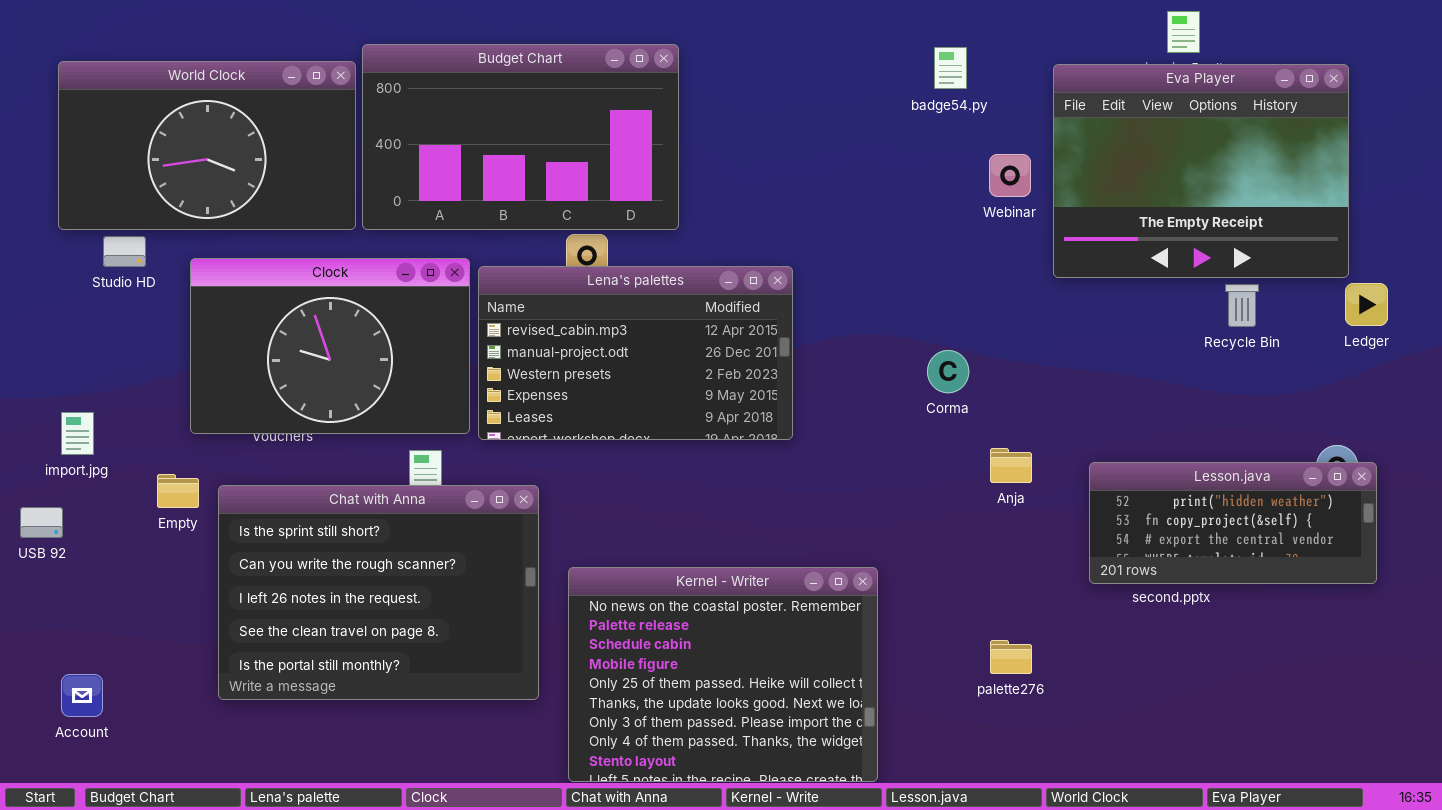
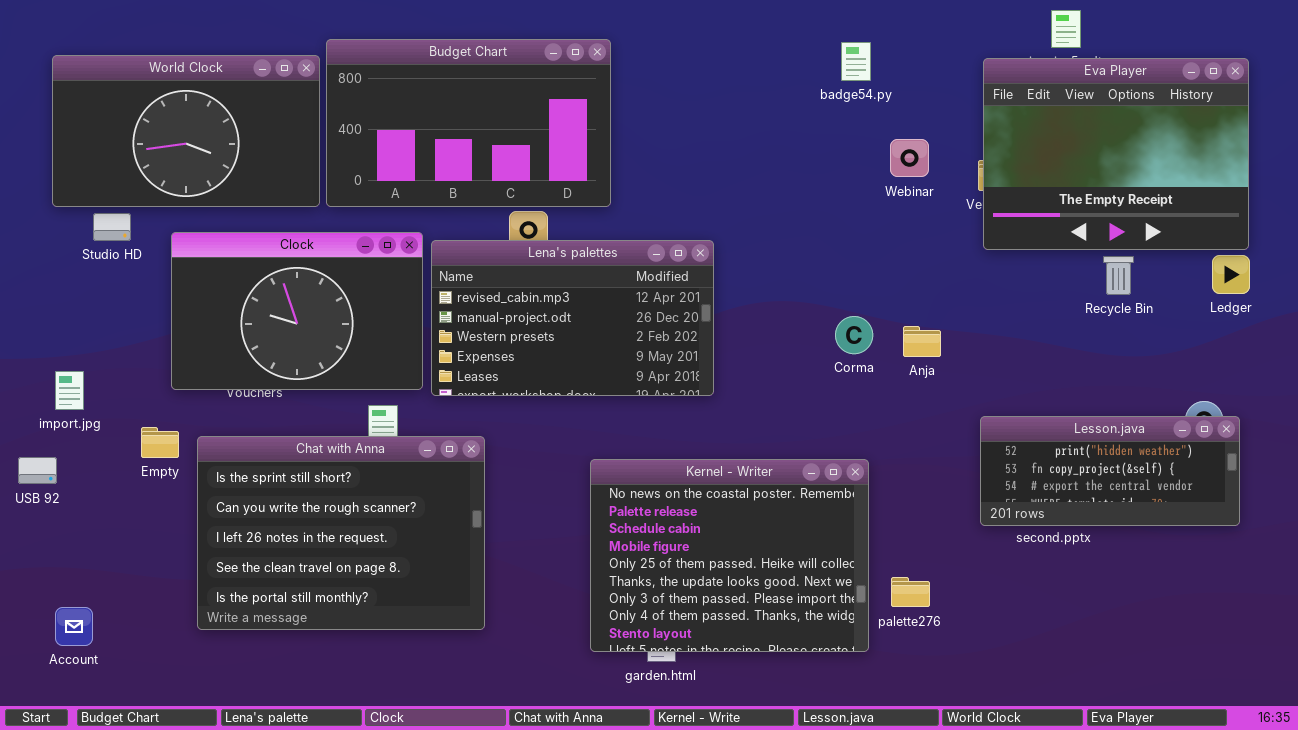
Eva Player: [1053,64,1349,278] -> [983,58,1249,250], moved
Anja: [990,448,1032,483] -> [903,326,941,357], moved
Kernel - Writer: [568,567,878,782] -> [590,459,869,652], moved

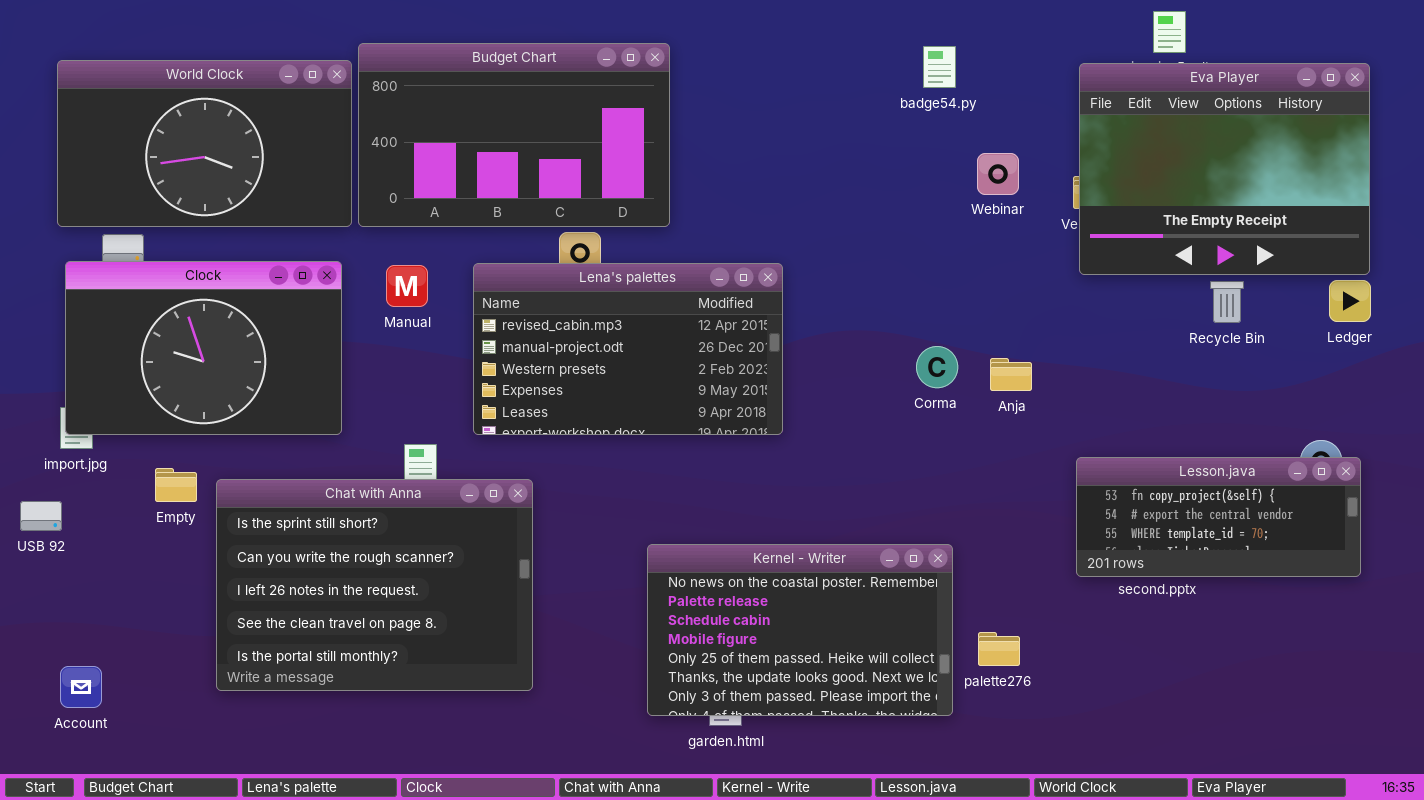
Clock: [171,232,423,390] -> [65,261,342,435], moved
Lesson.java: [980,416,1240,526] -> [1076,457,1361,577], scrolled down 1 row
Kernel - Writer: [590,459,869,652] -> [647,544,953,716], resized

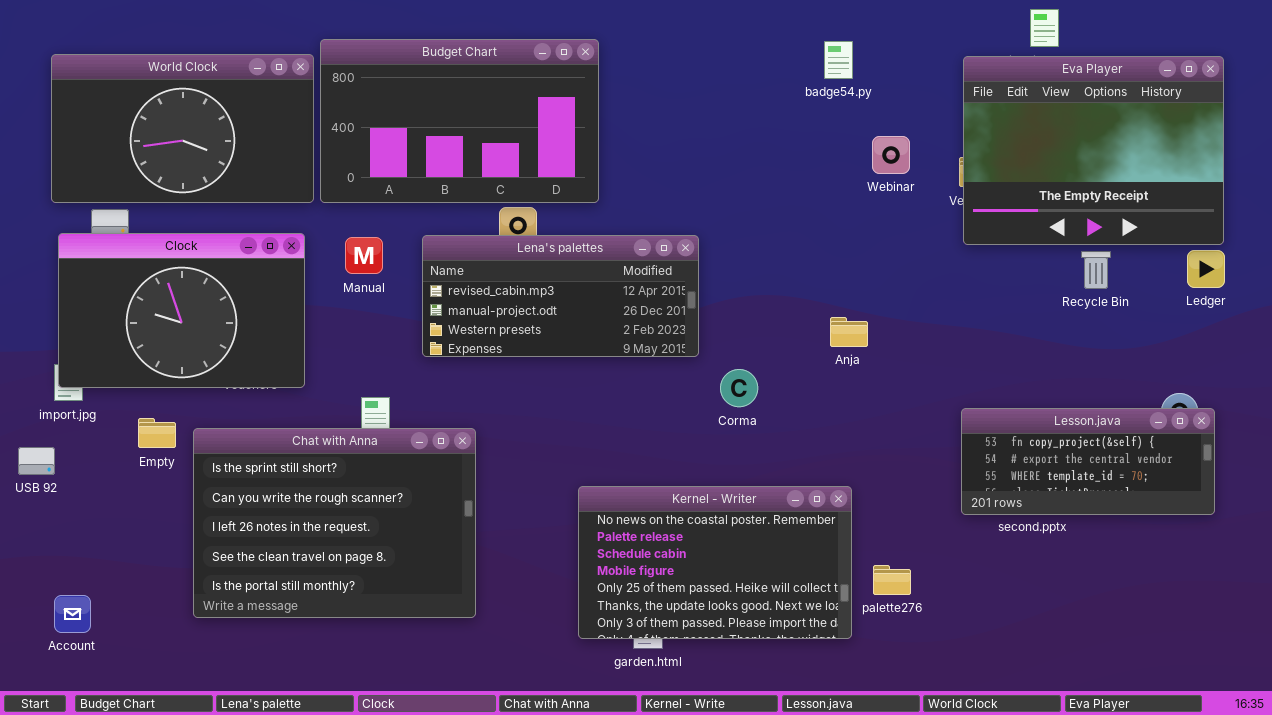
Lena's palettes: [473,263,783,435] -> [422,235,699,357], resized
Corma: [916,346,958,388] -> [720,369,758,407], moved
Anja: [990,358,1032,391] -> [830,317,868,347], moved

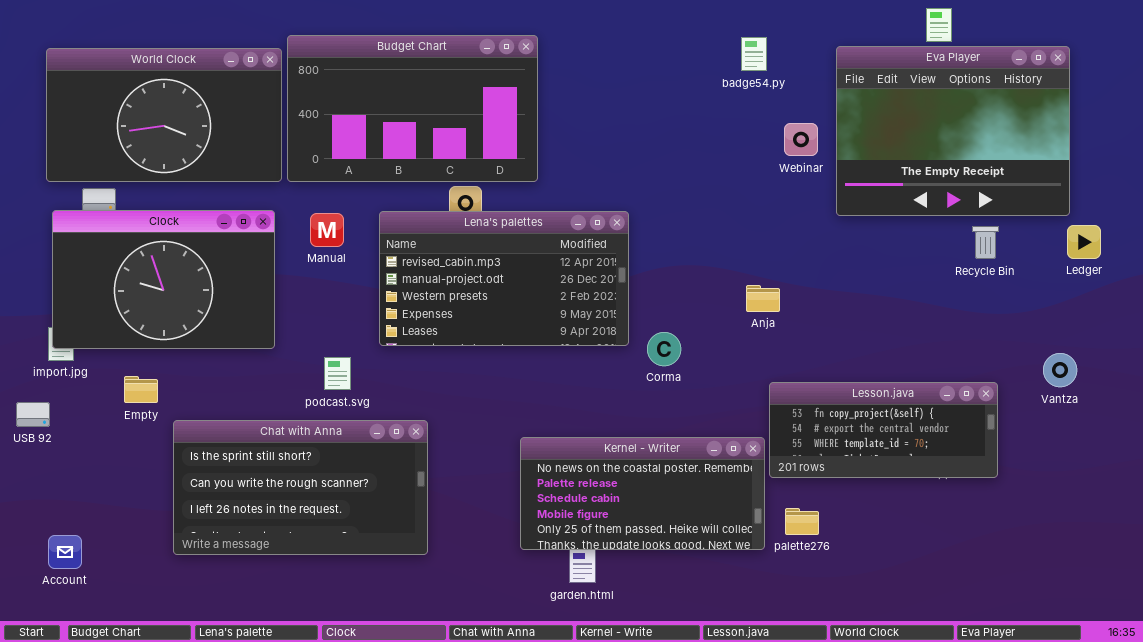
Eva Player: [963,56,1224,245] -> [836,46,1070,216], moved
Lena's palettes: [422,235,699,357] -> [379,211,629,346], resized
Lesson.java: [961,408,1215,515] -> [769,382,998,478], moved
Chat with Anna: [193,428,476,618] -> [173,420,428,555], resized
Kernel - Writer: [578,486,852,639] -> [520,437,765,550], resized

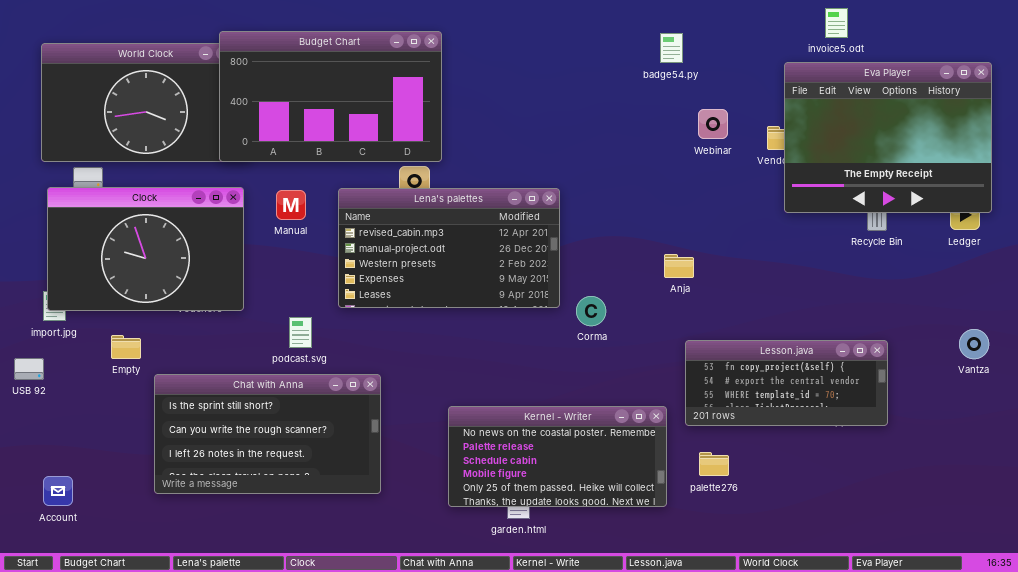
Budget Chart: [287,35,538,182] -> [219,31,442,162], moved
Eva Player: [836,46,1070,216] -> [784,62,992,213], moved
Vantza: [1043,353,1077,387] -> [959,329,989,359], moved
Kernel - Writer: [520,437,765,550] -> [448,406,667,507], moved

